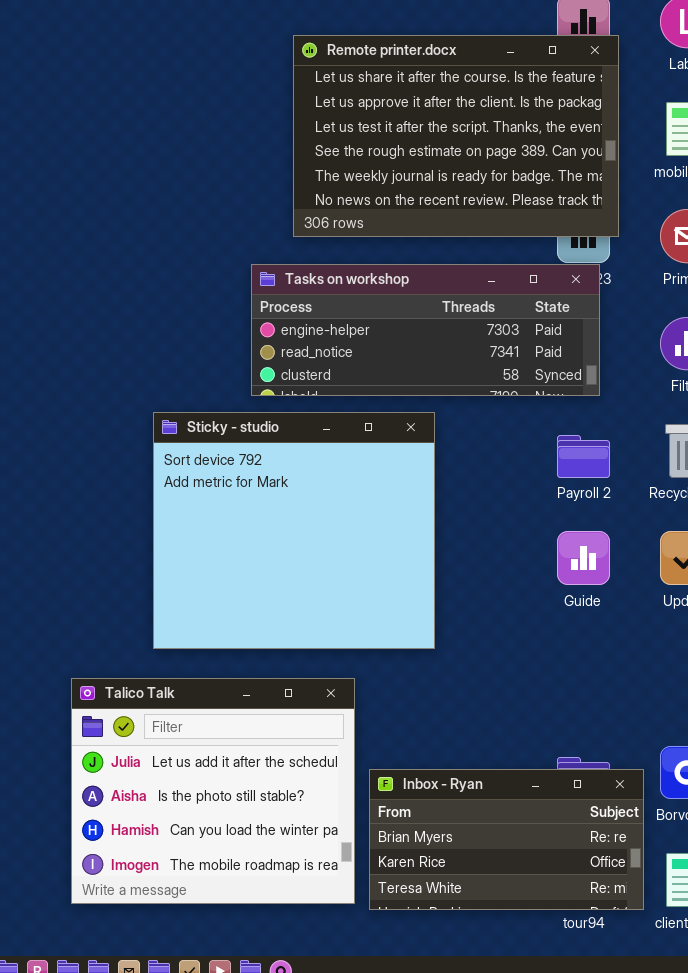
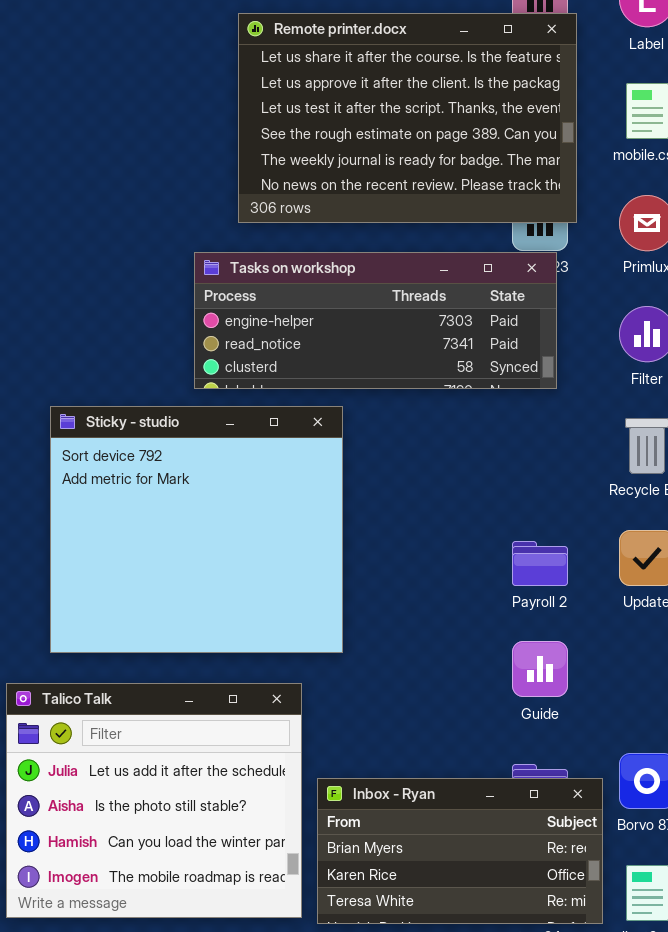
Sticky - studio: [153,412,435,649] -> [50,406,343,653], moved
Payroll 2: [557,435,610,478] -> [512,541,568,586], moved
Guide: [557,531,610,585] -> [512,641,568,697], moved

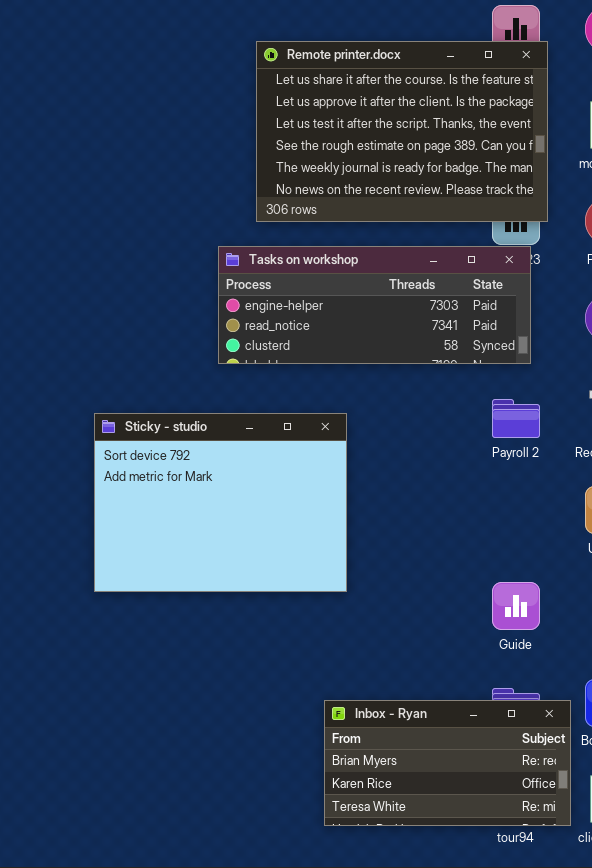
Sticky - studio: [50,406,343,653] -> [94,413,347,592], resized
Payroll 2: [512,541,568,586] -> [492,399,540,438], moved
Talico Talk: [6,683,302,918] -> none, closed

